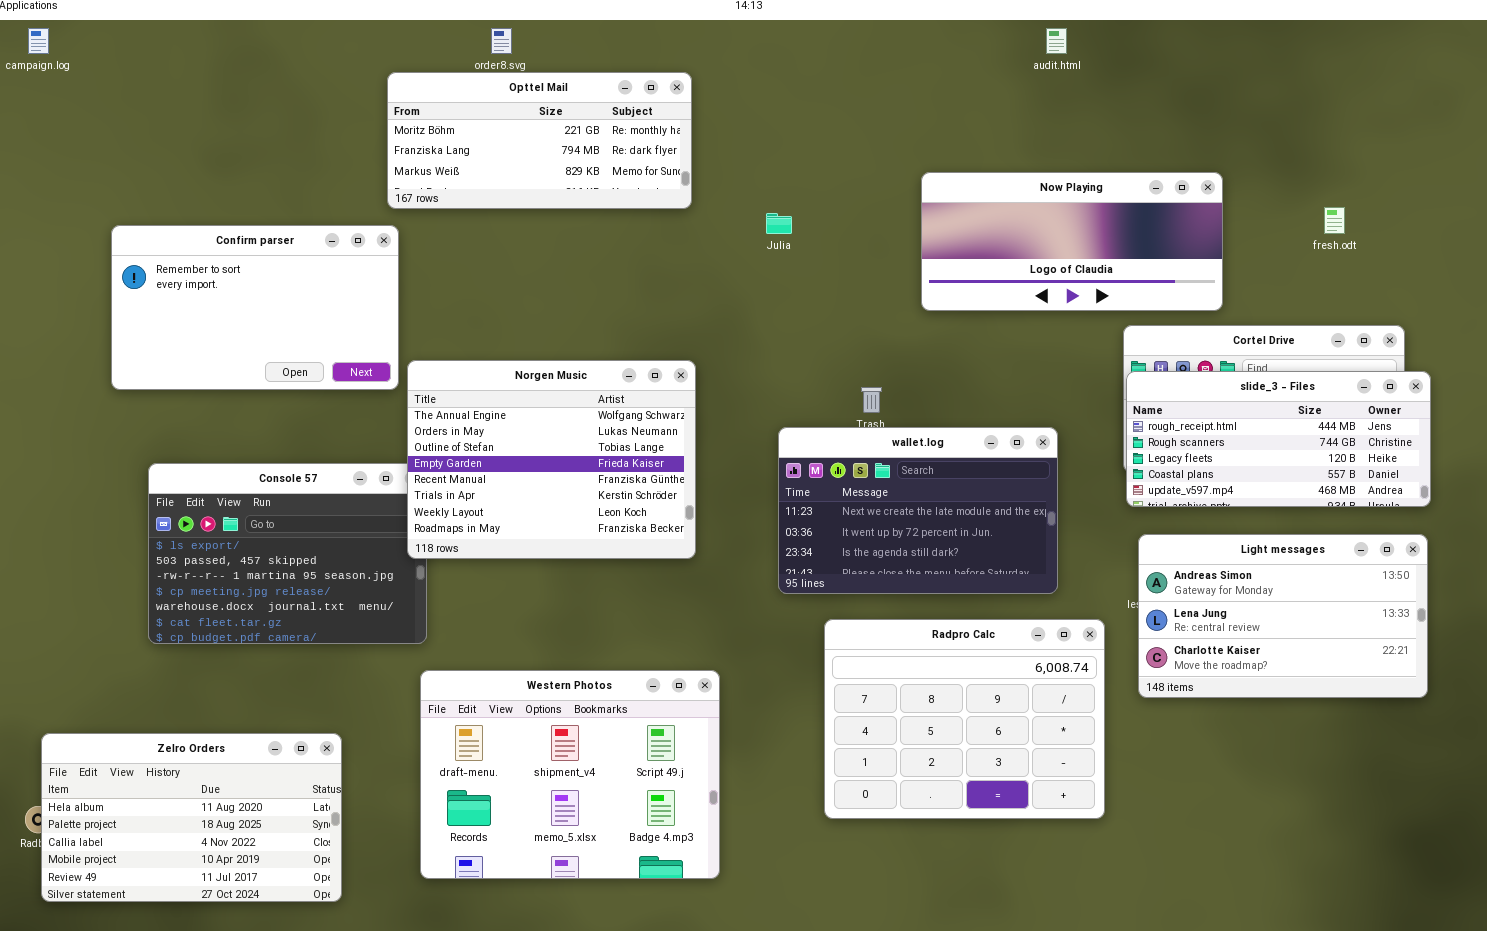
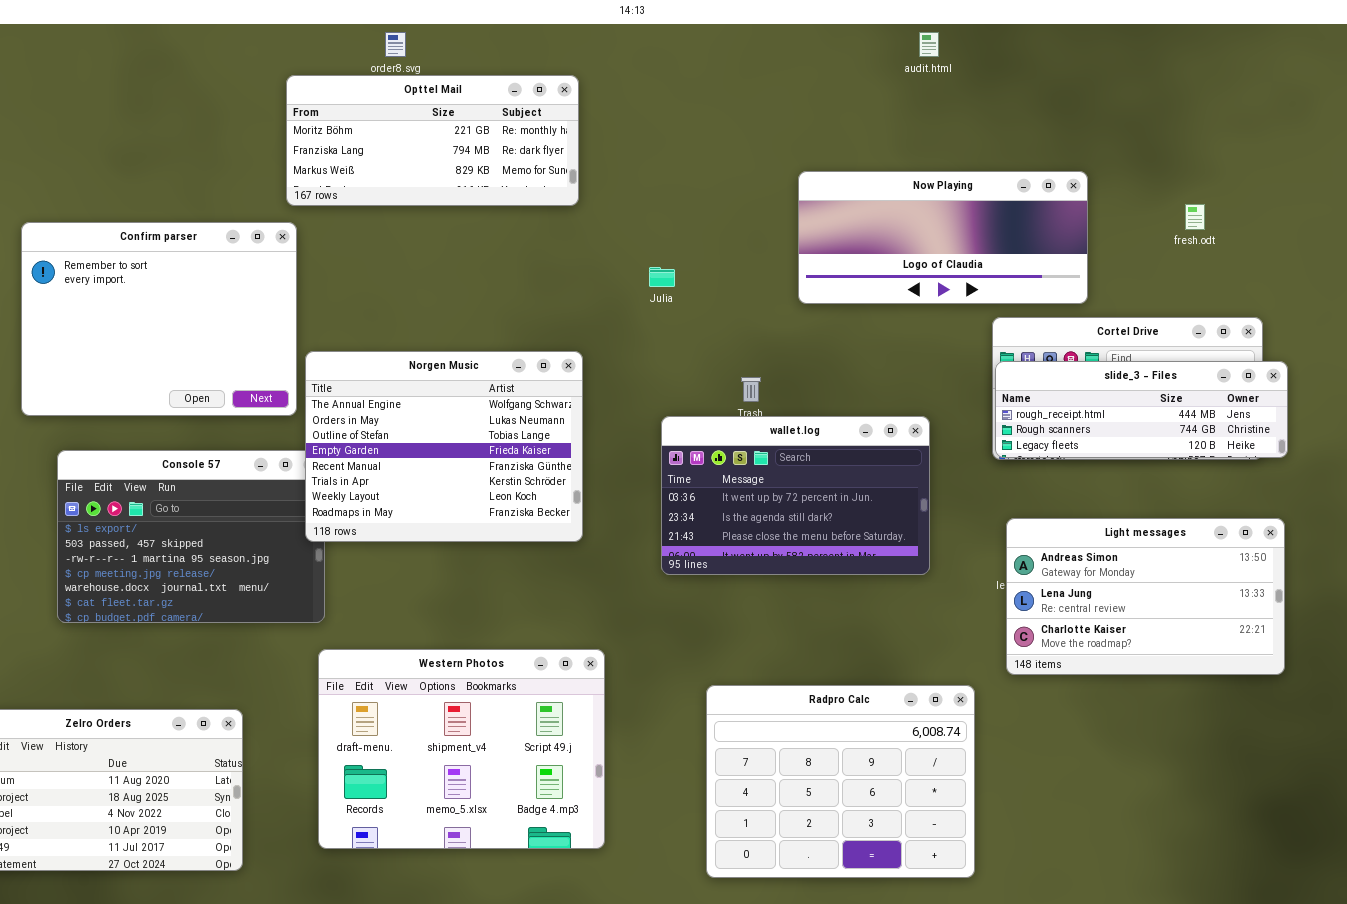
Julia: [766,213,792,234] -> [649,267,675,287], moved
Confirm parser: [111,225,399,390] -> [21,222,297,416], resized
slide_3 - Files: [1126,371,1431,507] -> [995,361,1288,458], resized
wallet.log: [778,427,1058,594] -> [661,416,930,575], scrolled down 1 row
Radpro Calc: [824,619,1105,819] -> [706,685,975,878], moved

